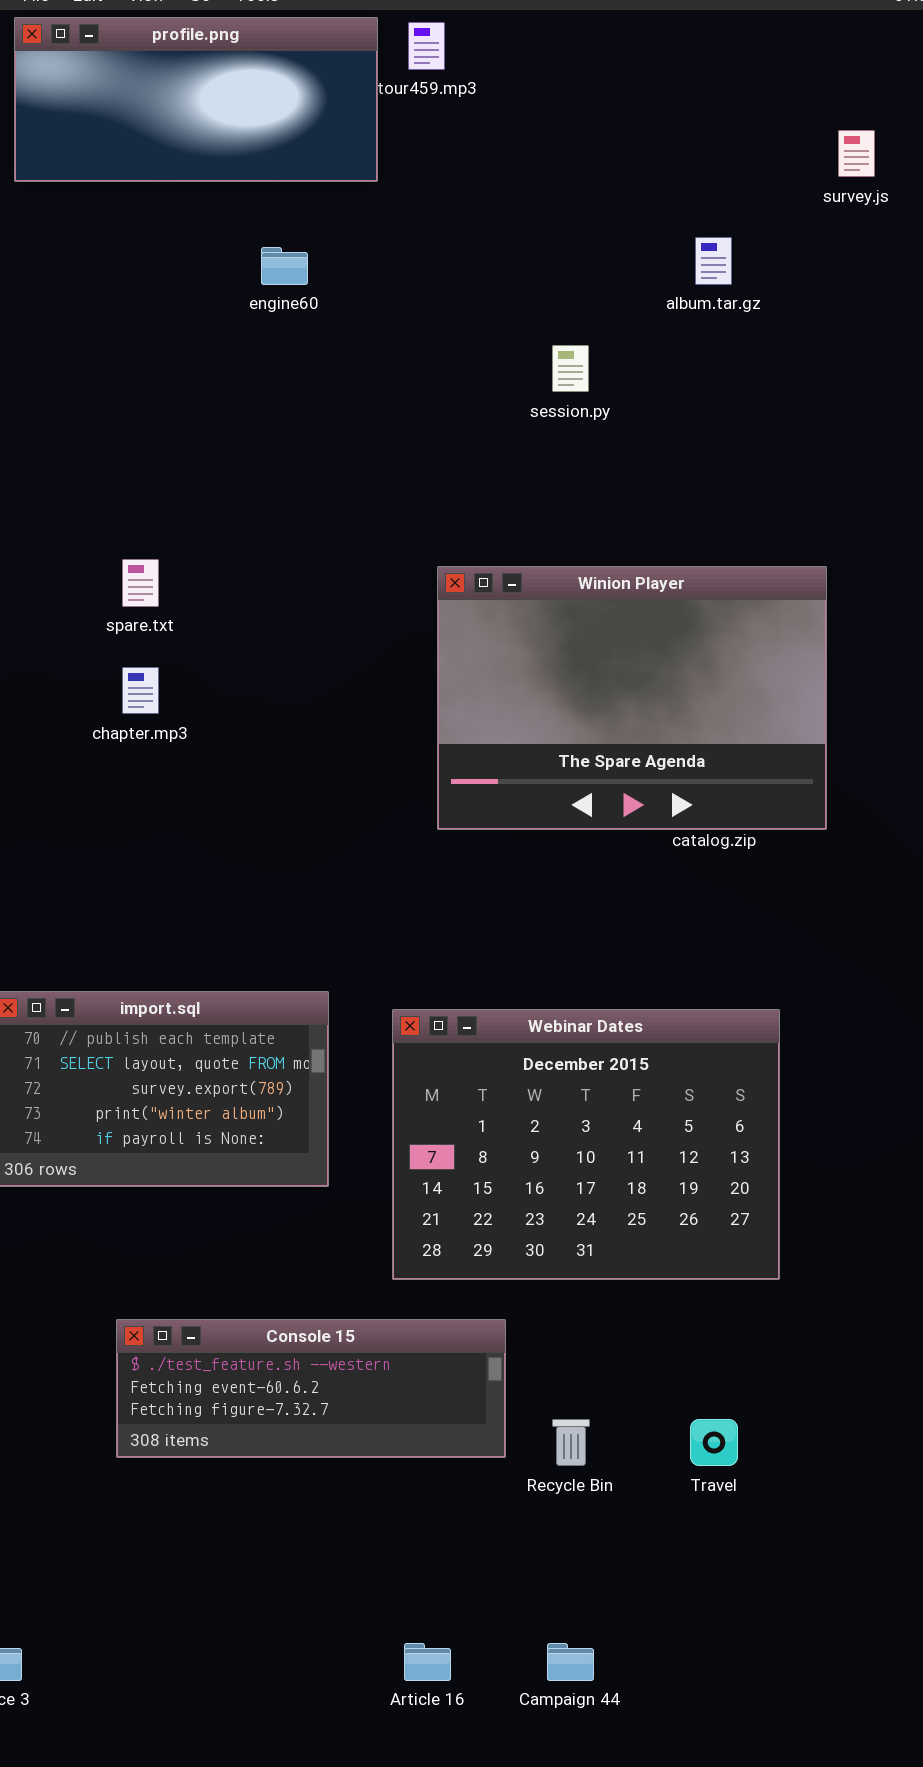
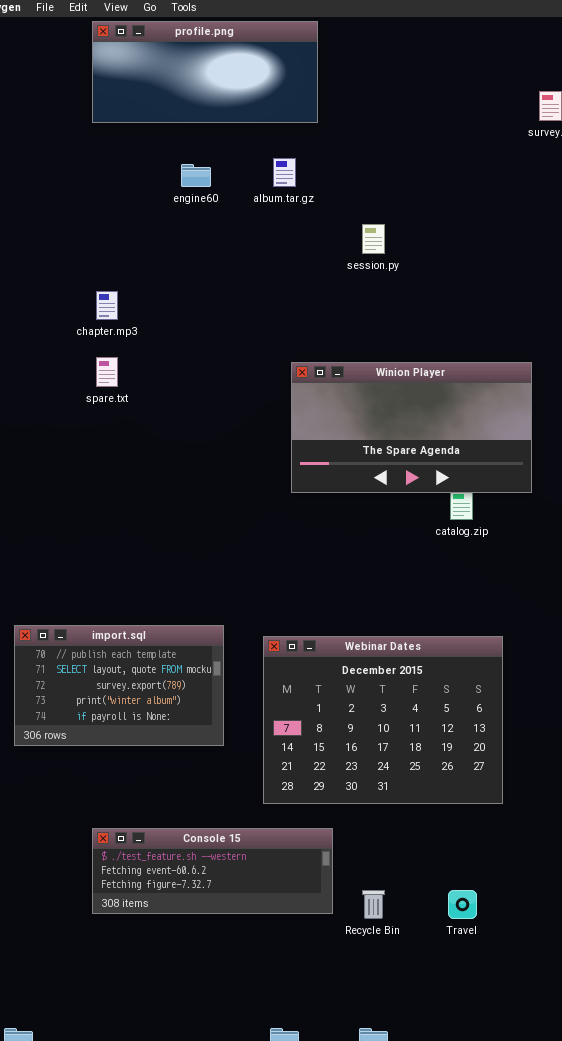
profile.png: [14,17,378,182] -> [92,21,318,123], moved
album.tar.gz: [695,237,732,285] -> [273,158,296,187], moved
Winion Player: [437,566,827,830] -> [291,362,532,493], resized
chapter.mp3: [122,667,159,714] -> [96,291,118,320], moved

